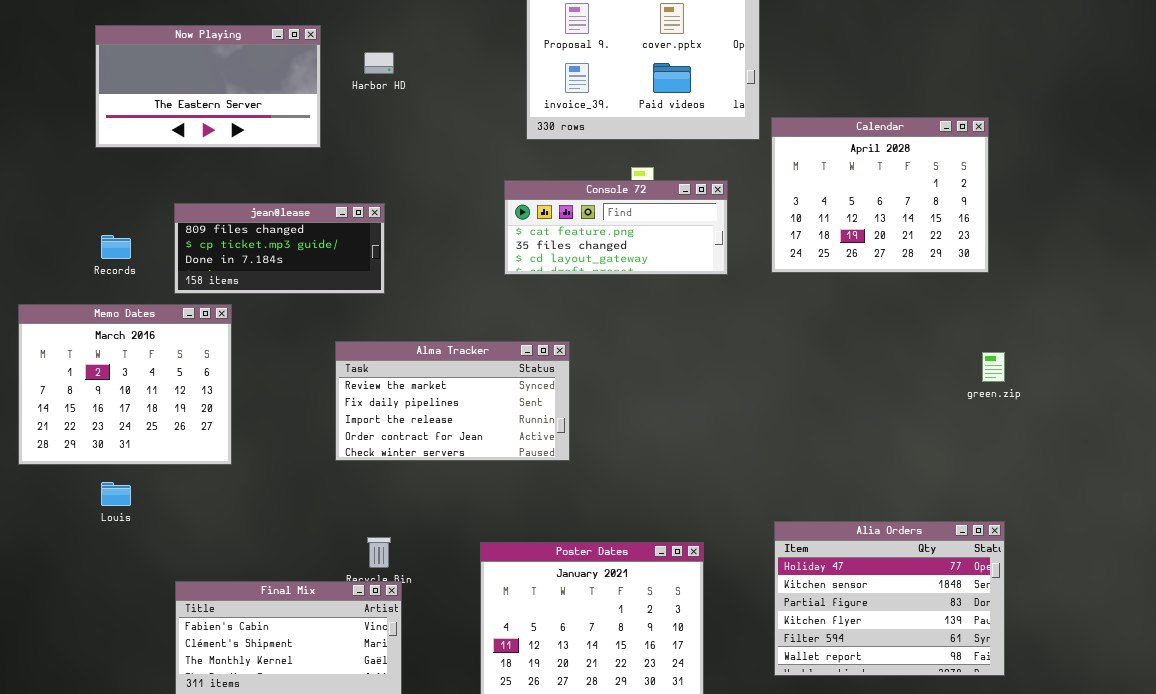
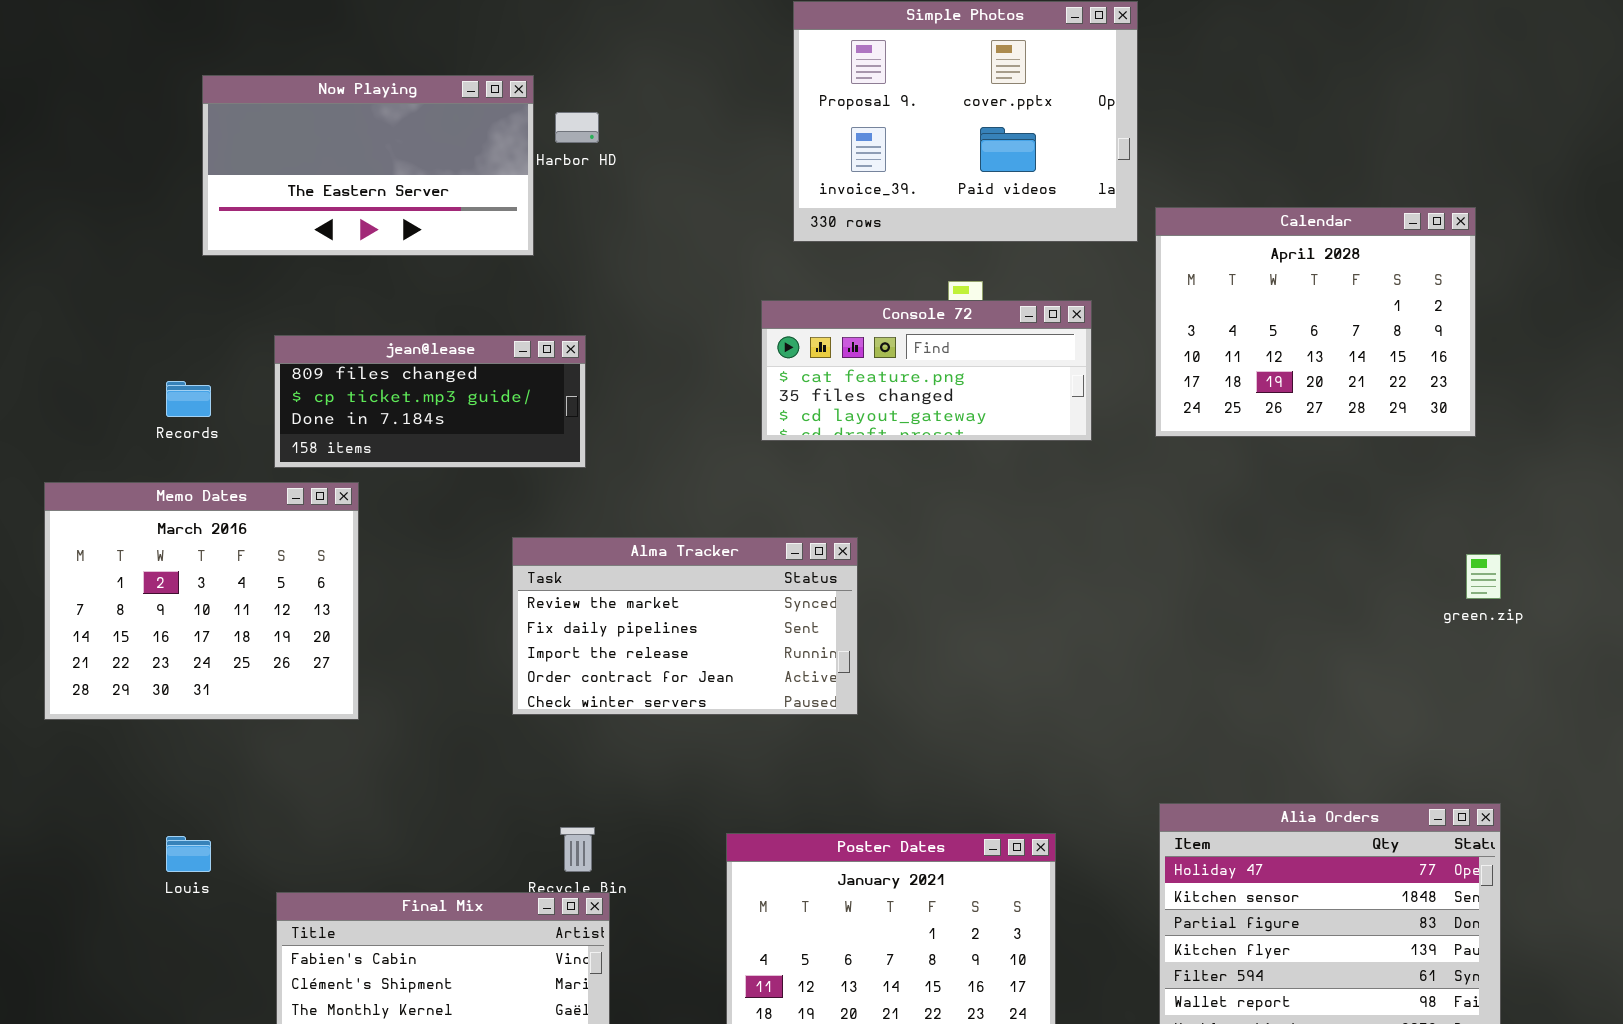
Now Playing: [95,25,321,148] -> [202,75,534,256], moved
Louis: [101,482,131,506] -> [166,836,211,872], moved

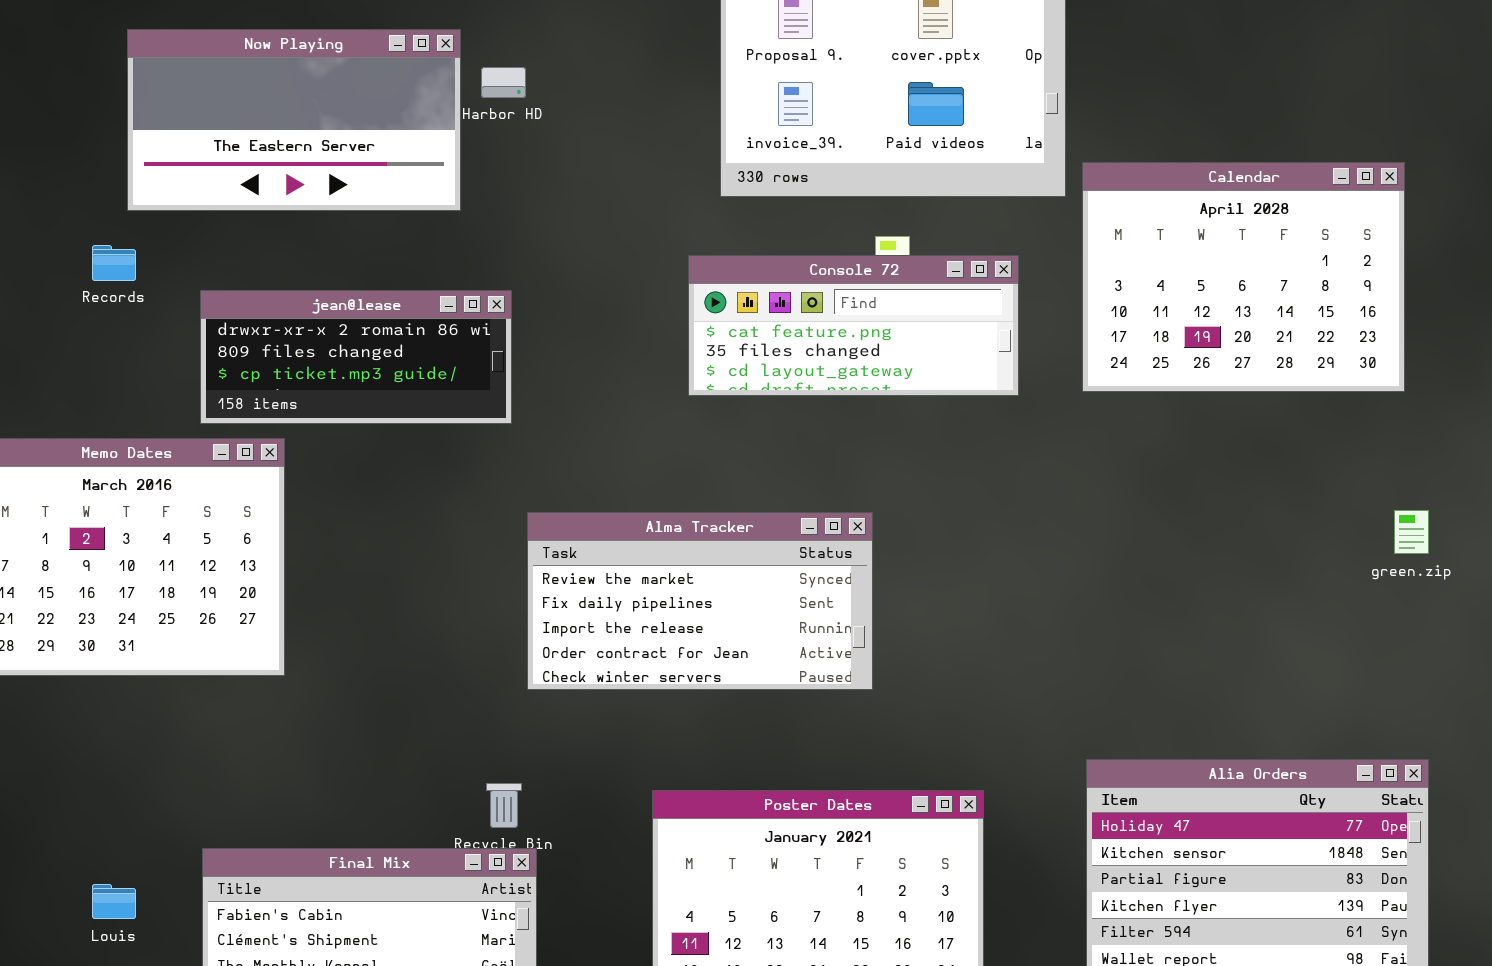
jean@lease: [274,335,586,468] -> [200,290,512,424], scrolled up 1 row
Records: [166,381,211,417] -> [92,245,136,281], moved
Alma Tracker: [512,537,858,715] -> [527,512,873,690], moved
Louis: [166,836,211,872] -> [92,884,136,919], moved

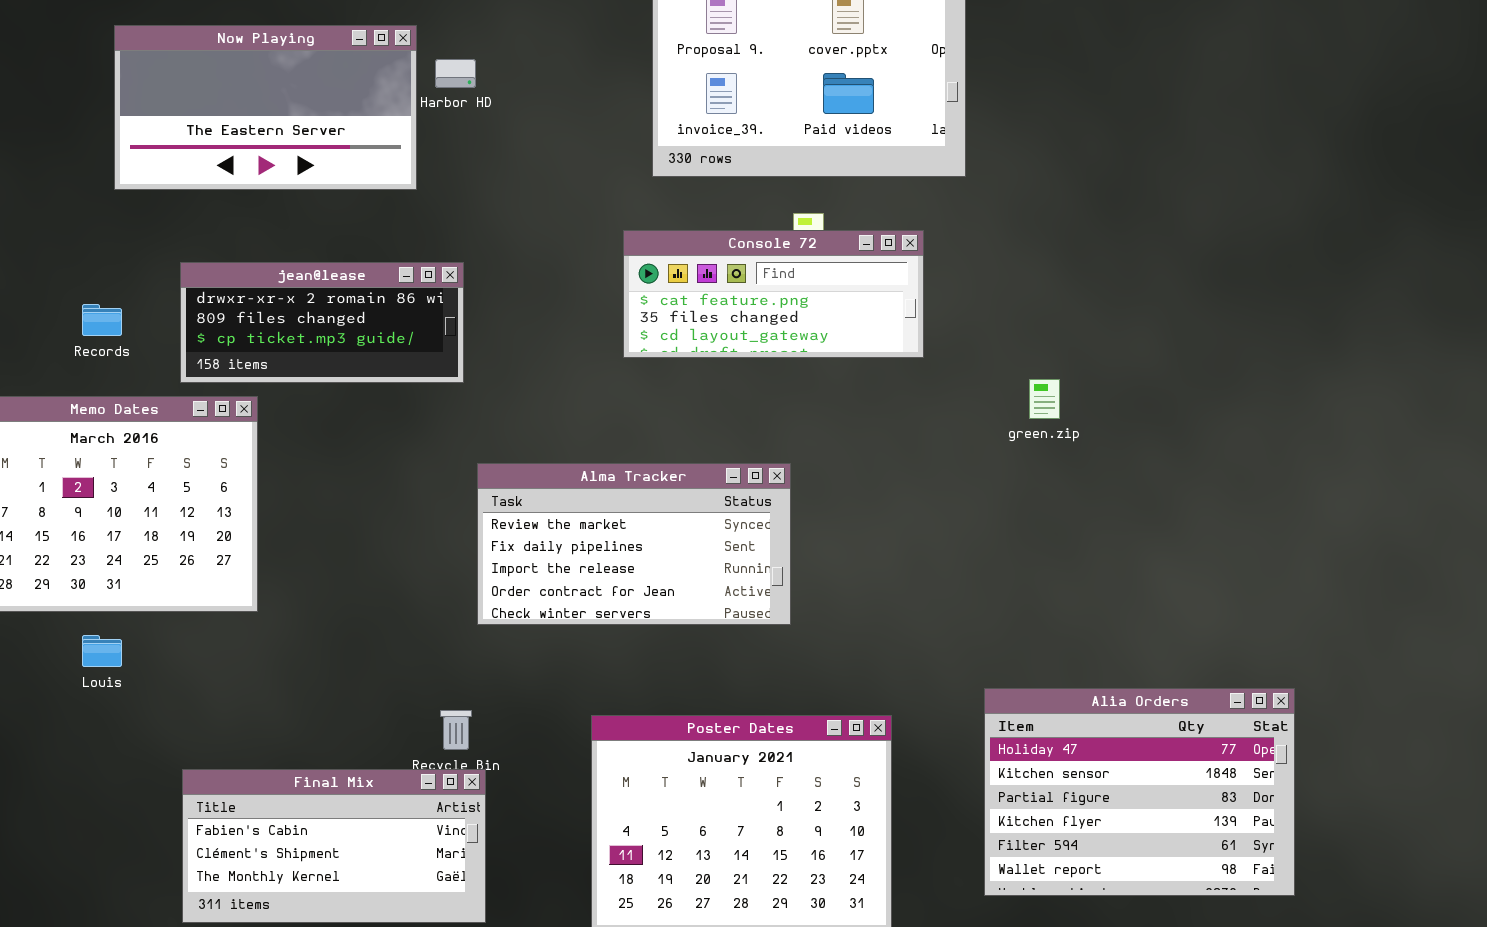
Calendar: [1082,162,1405,392] -> none, closed
Records: [92,245,136,281] -> [82,304,122,336], moved
green.zip: [1394,510,1429,554] -> [1029,379,1060,419], moved
Louis: [92,884,136,919] -> [82,635,122,667], moved

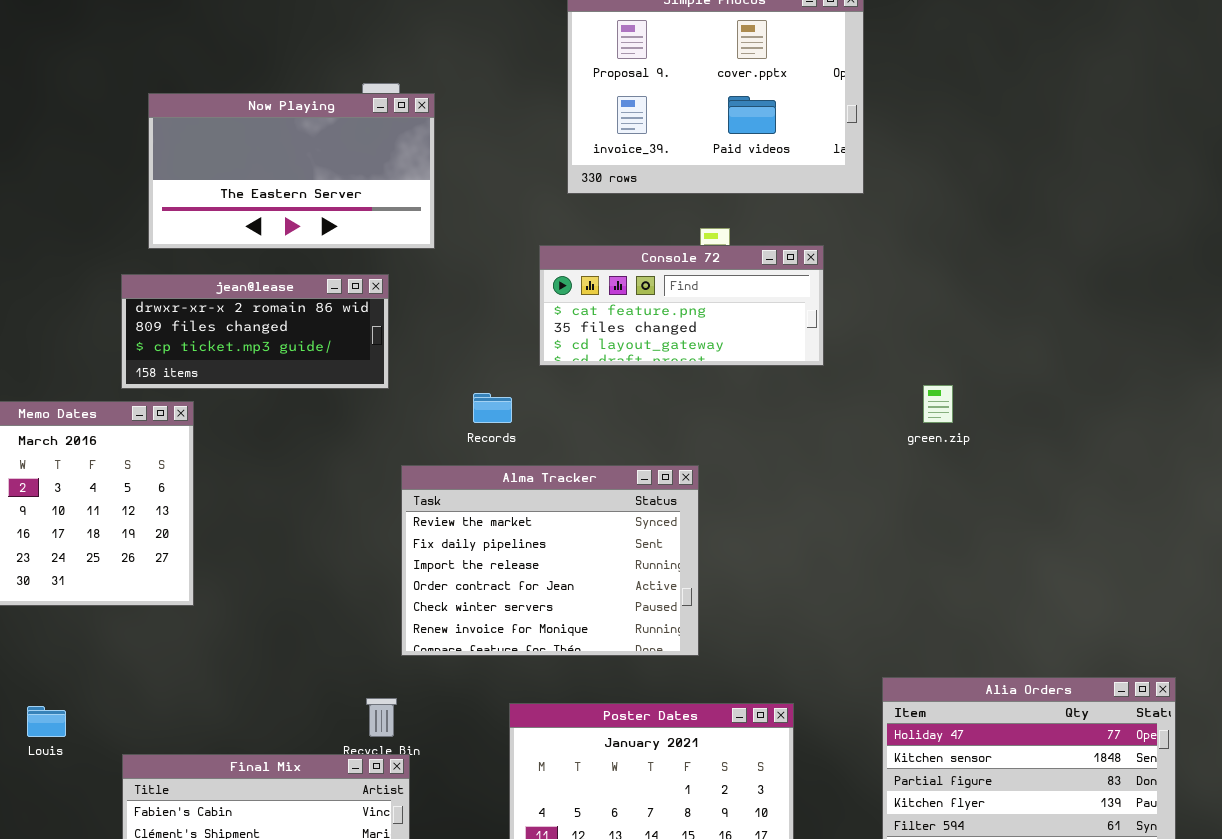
Now Playing: [114,25,417,190] -> [148,93,435,249], moved
Records: [82,304,122,336] -> [473,393,512,423], moved
Alma Tracker: [477,463,791,625] -> [401,465,699,656], resized
Louis: [82,635,122,667] -> [27,706,66,737], moved

